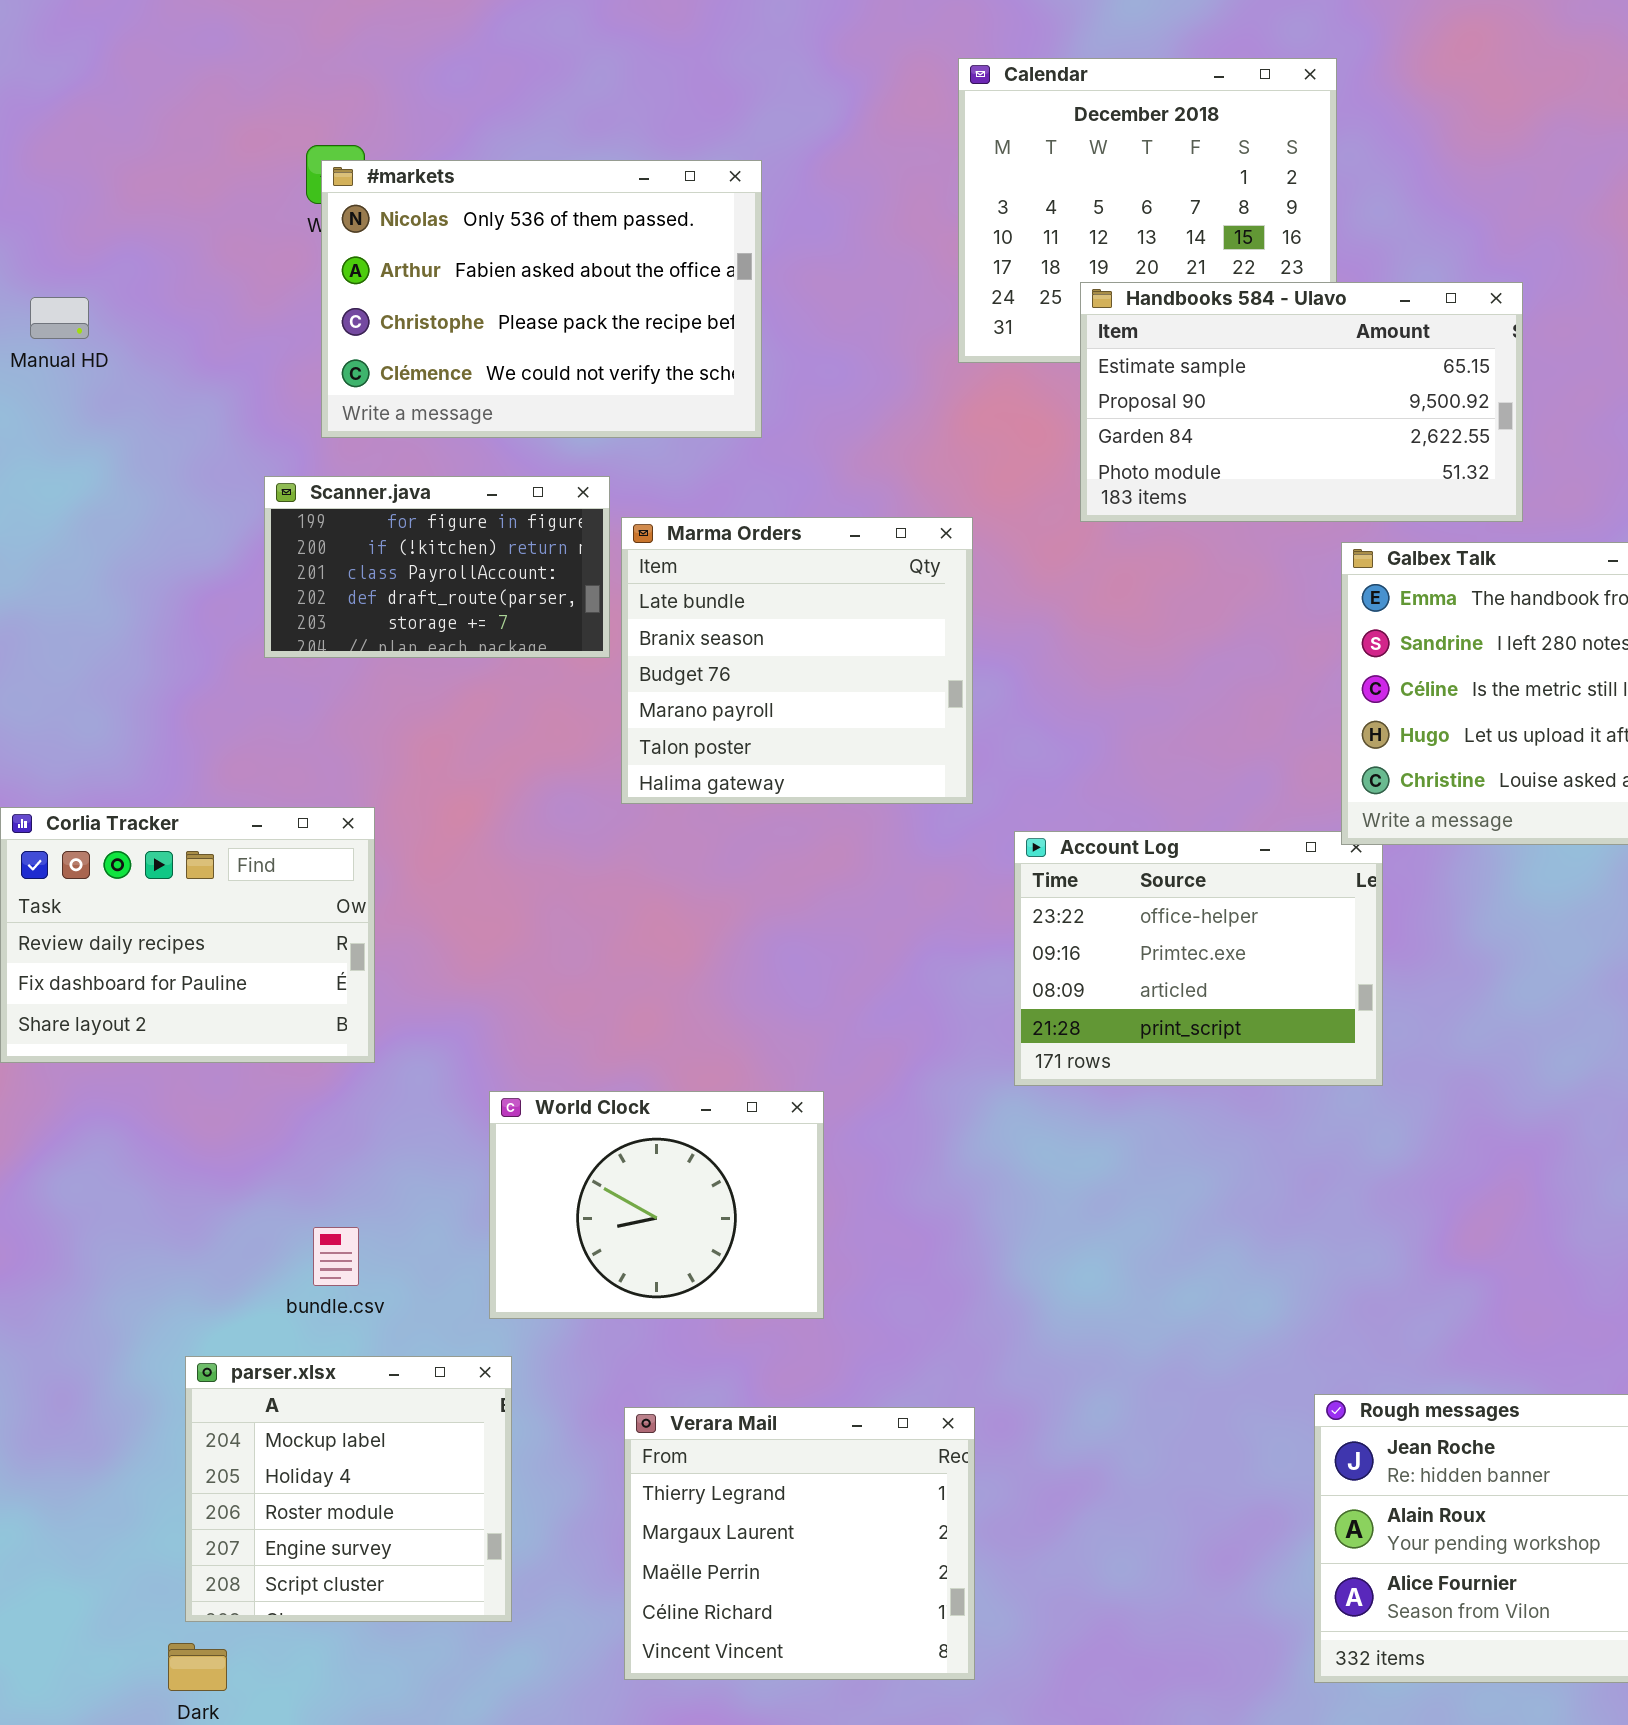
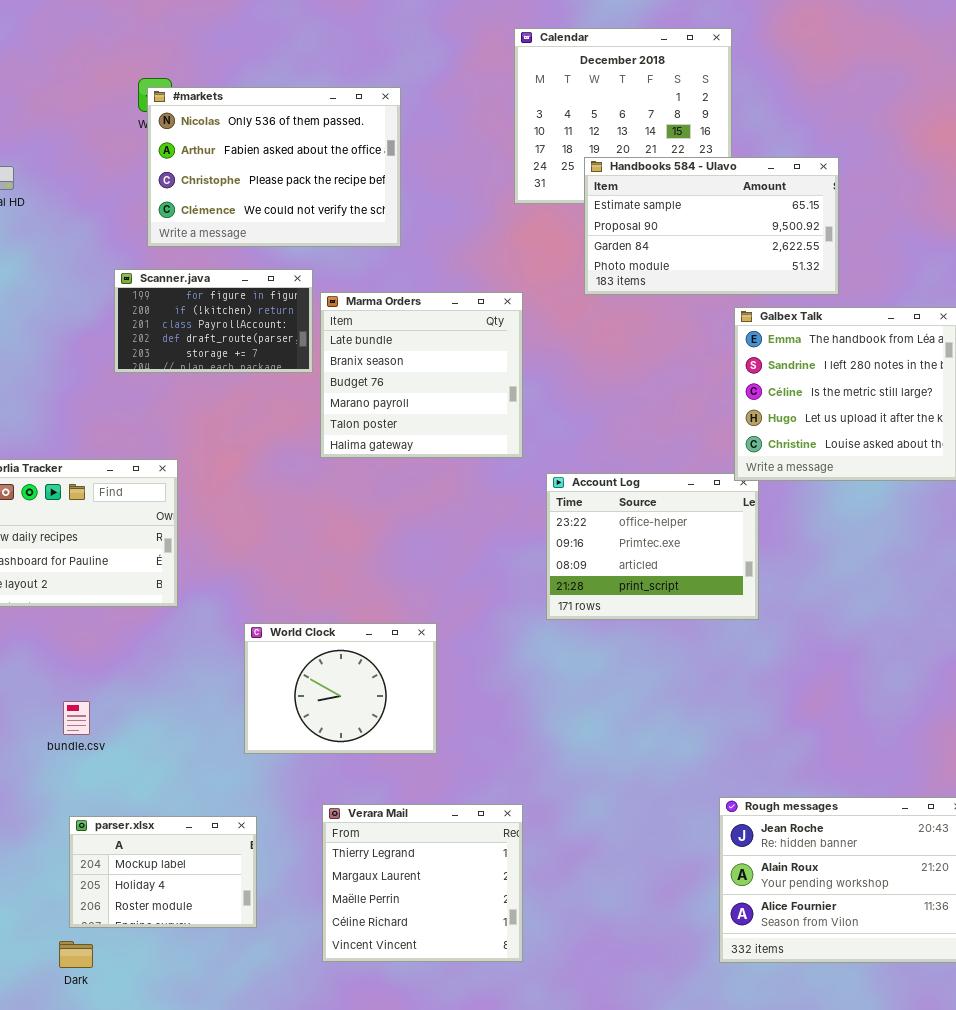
bundle.csv: [313,1227,359,1286] -> [63,701,90,735], moved
parser.xlsx: [185,1356,512,1622] -> [69,816,257,928], resized

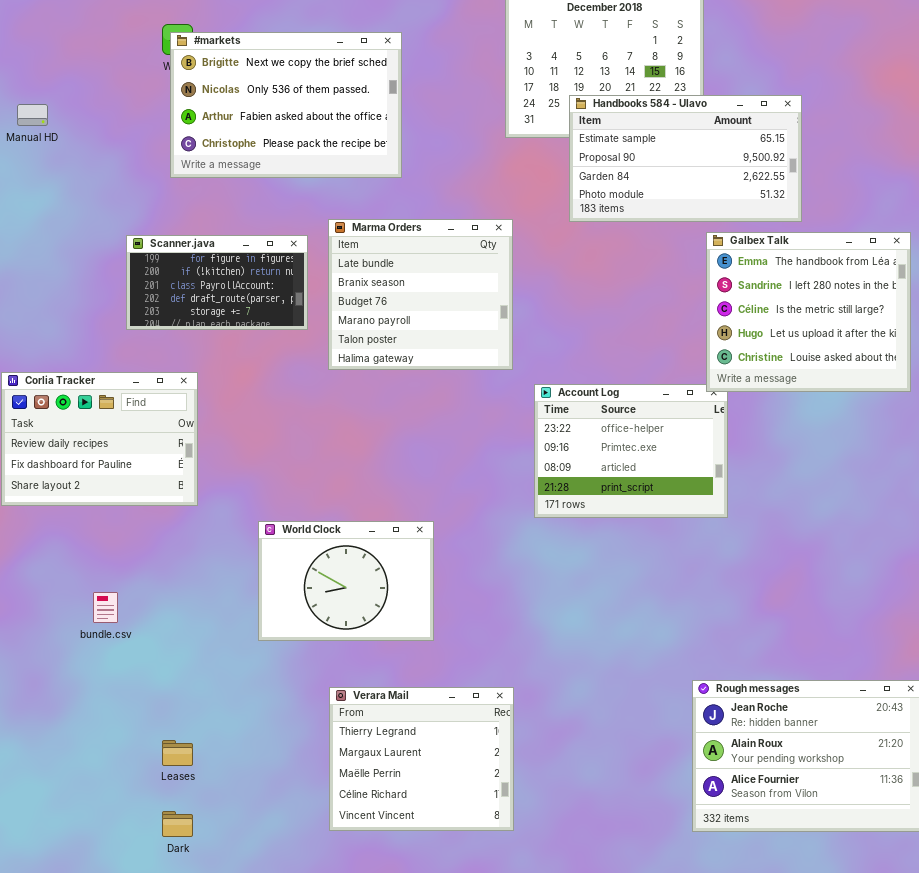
#markets: [147,87,401,247] -> [170,32,402,178], scrolled up 1 row
Scanner.java: [114,269,313,373] -> [126,235,308,330], moved
parser.xlsx: [69,816,257,928] -> none, closed
Dark: [59,941,93,968] -> [162,811,193,837], moved

